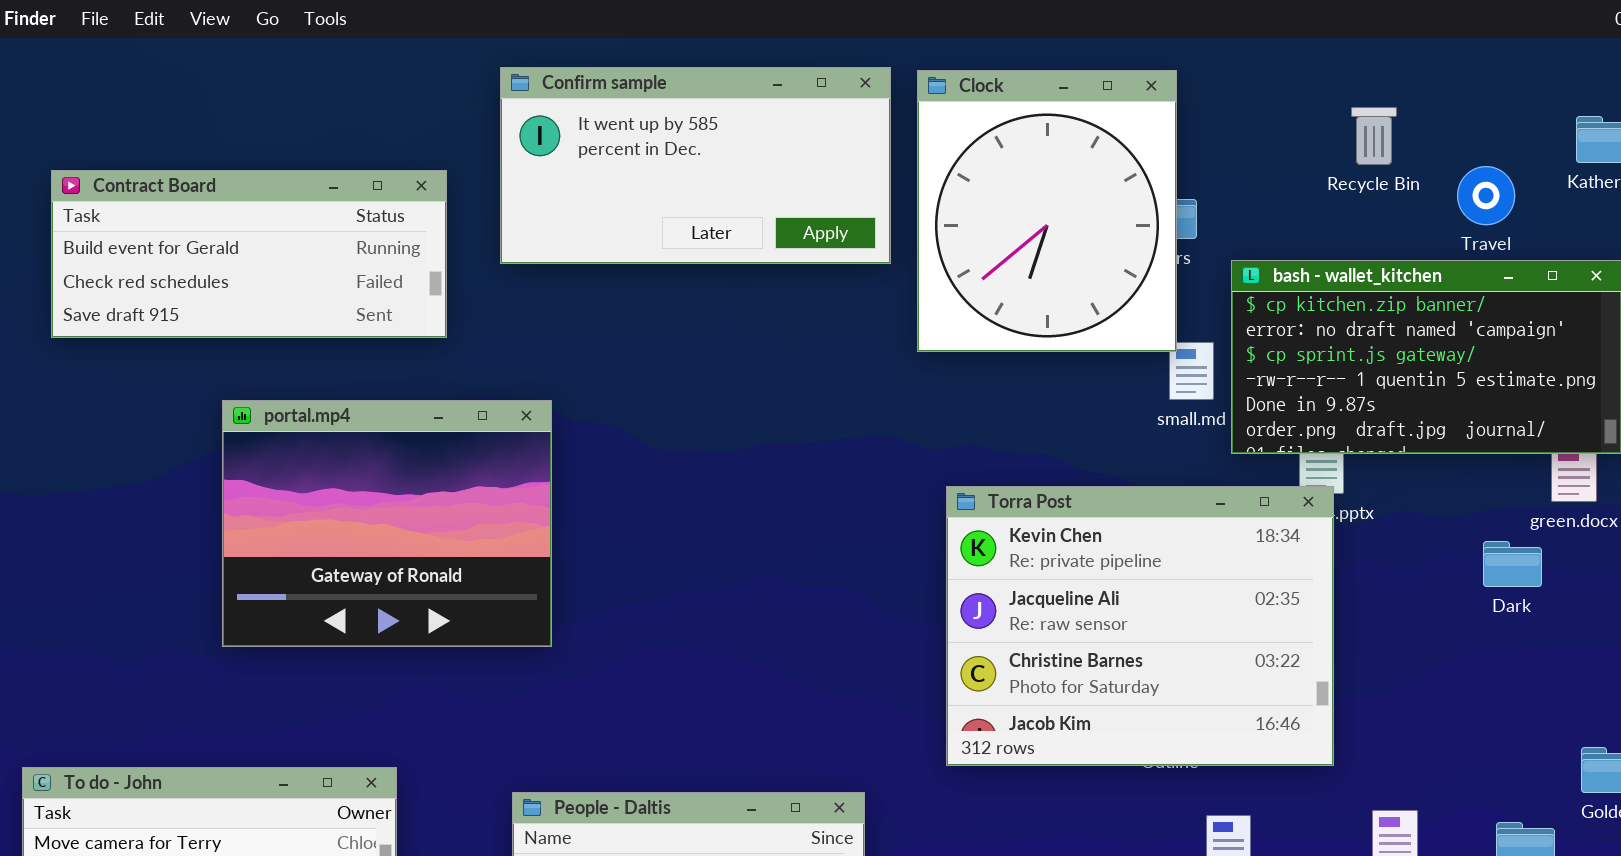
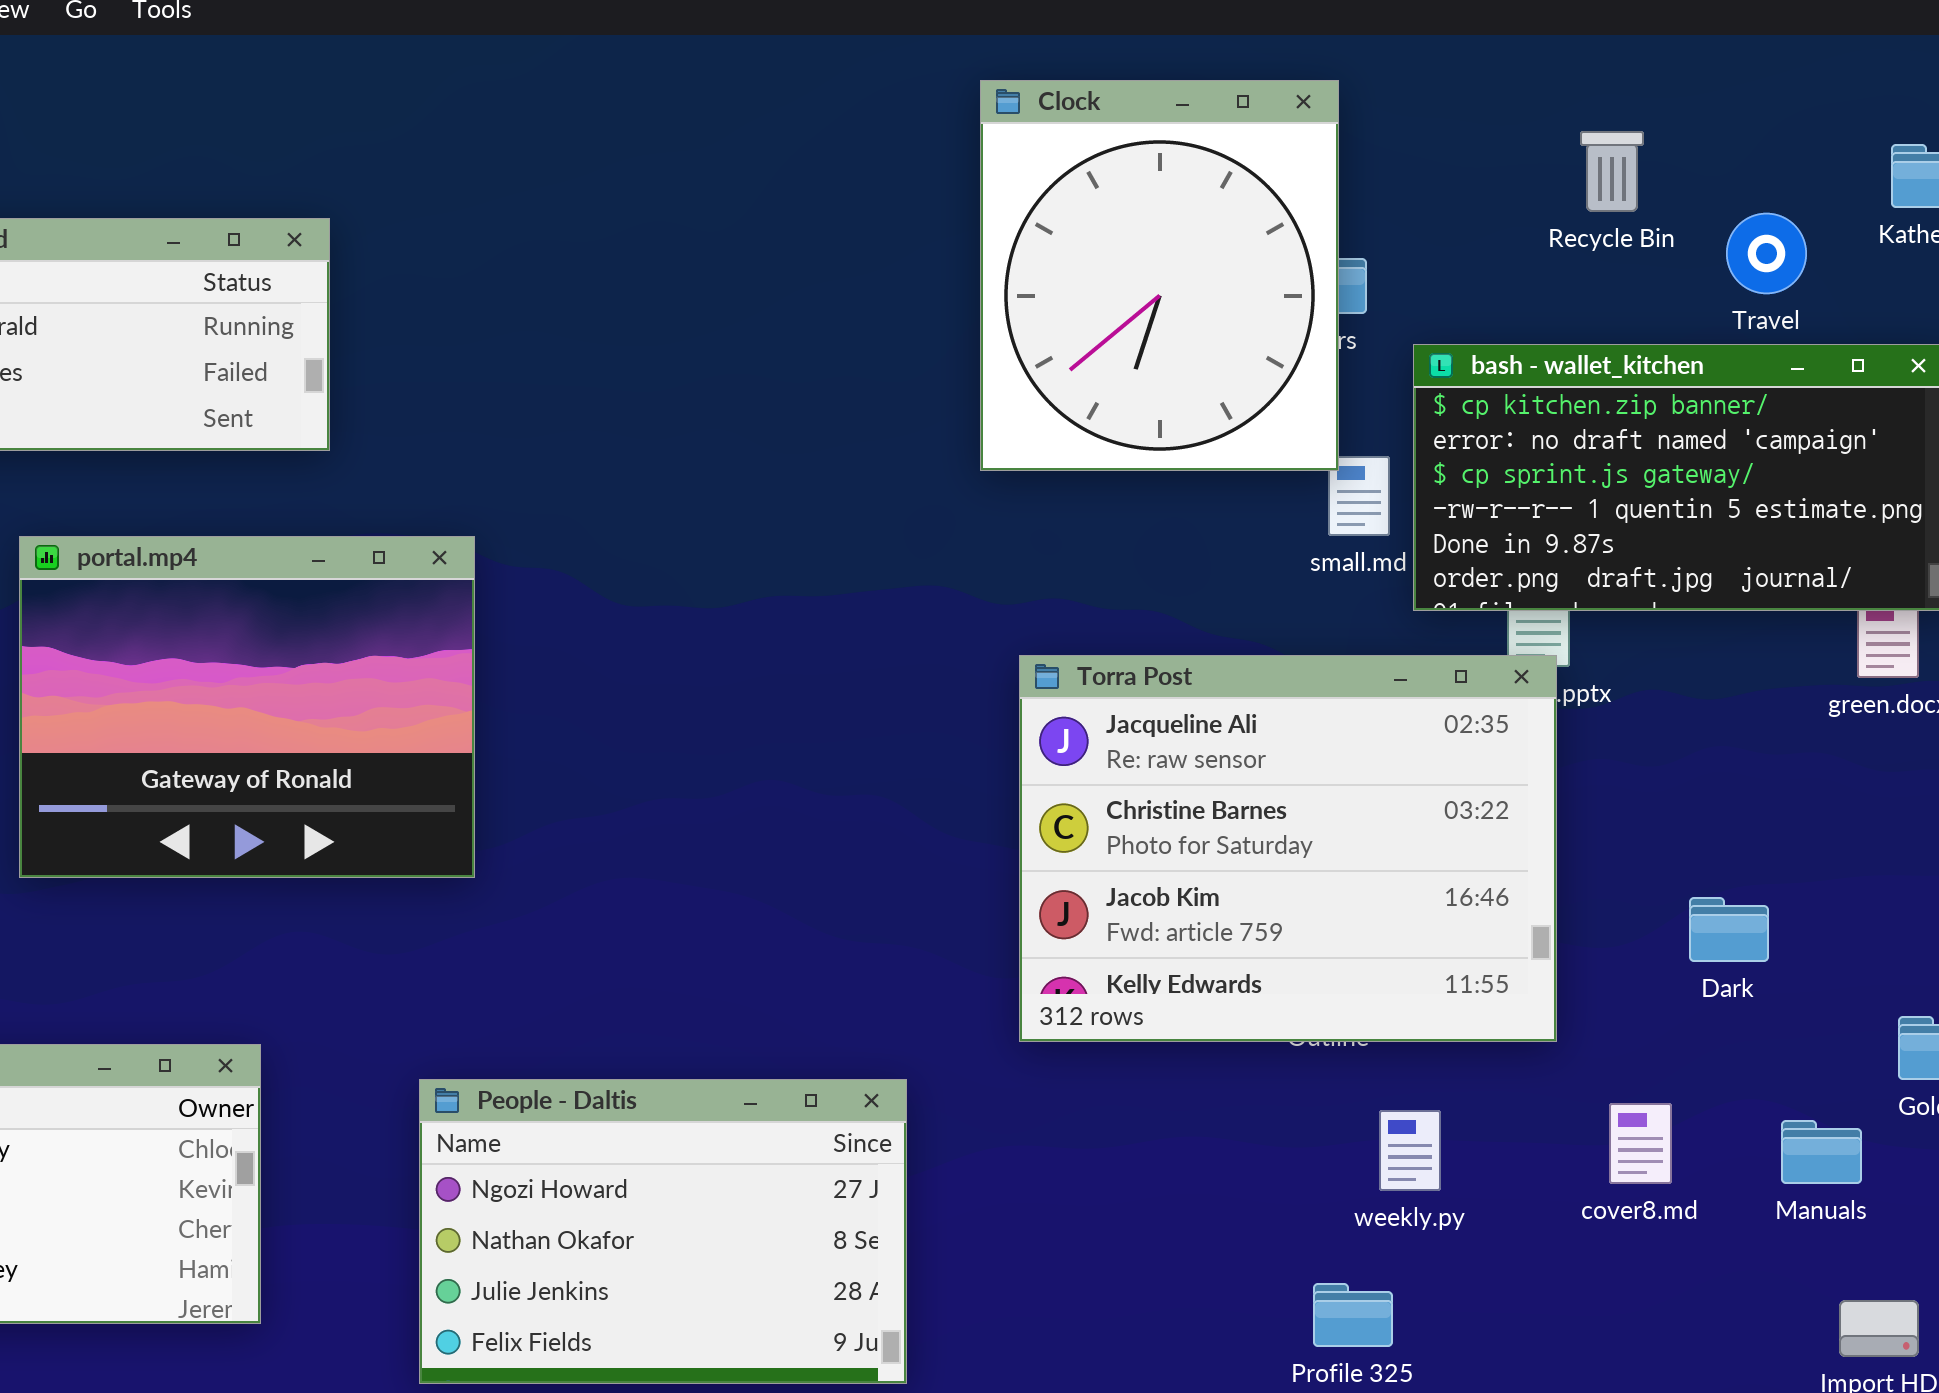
Confirm sample: [500,67,891,264] -> none, closed
Torra Post: [946,486,1334,766] -> [1019,655,1557,1042], scrolled down 1 row
Dark: [1483,541,1542,587] -> [1689,897,1769,962], moved

